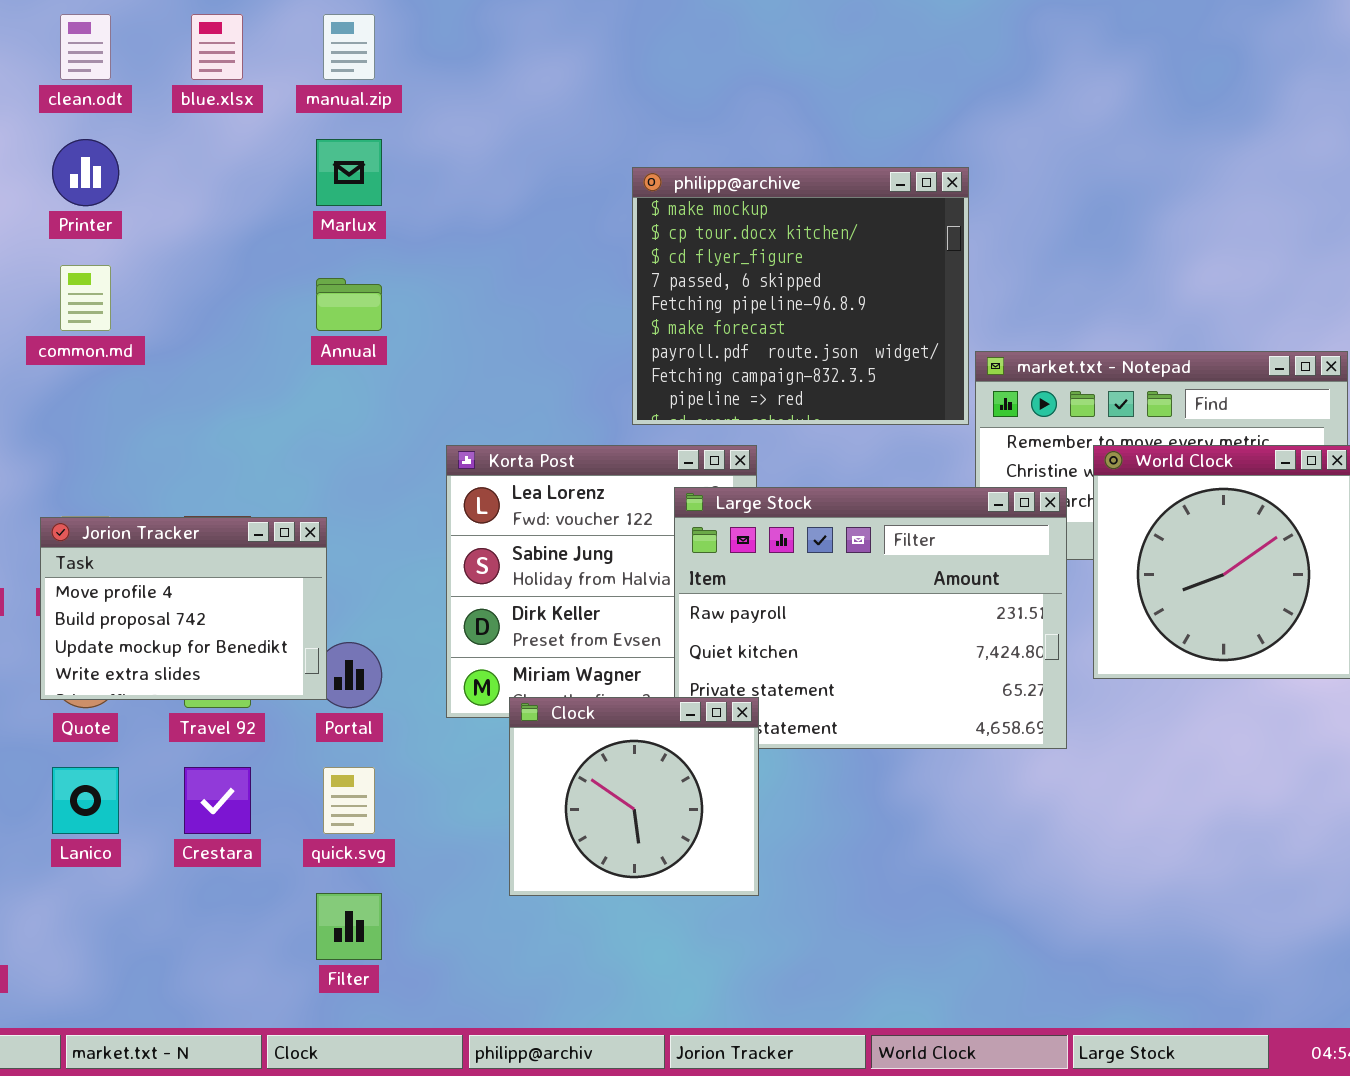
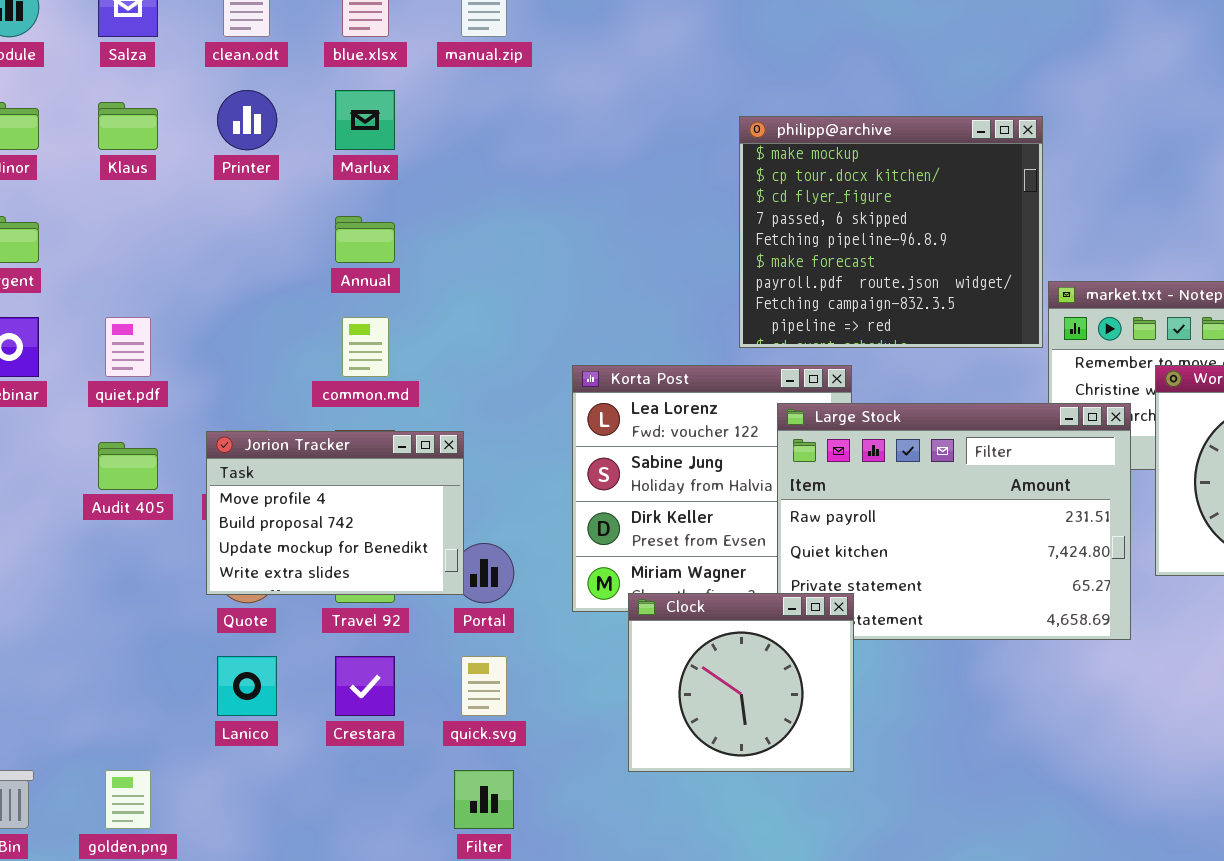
Marlux: [316,139,382,206] -> [335,90,395,150], moved
common.md: [60,265,111,331] -> [342,317,389,377], moved
Annual: [316,278,382,331] -> [335,216,395,263], moved

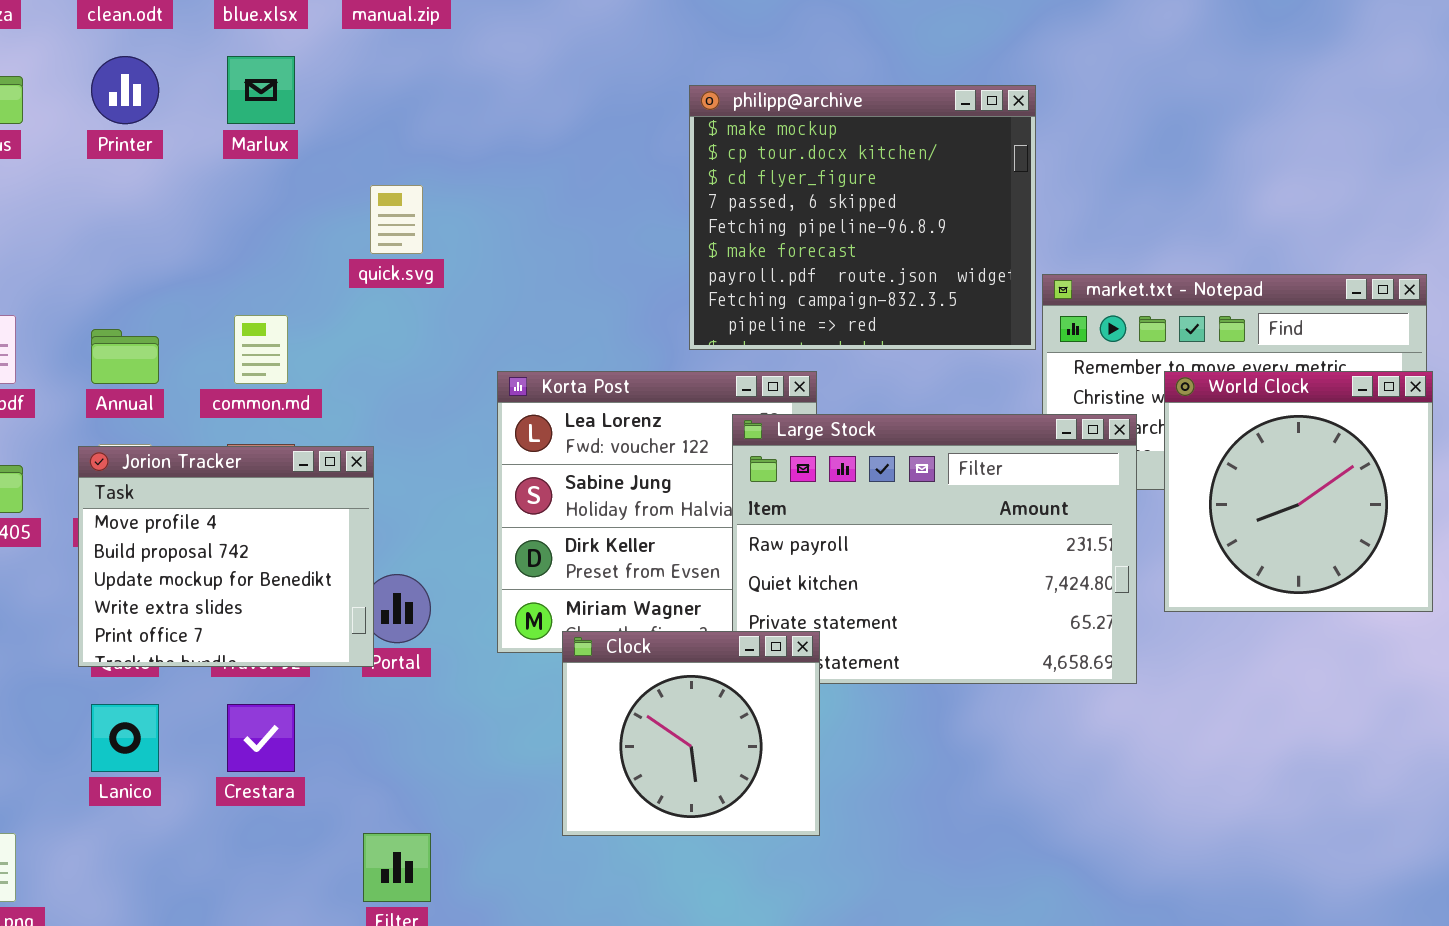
Annual: [335,216,395,263] -> [91,329,159,384], moved
Jorion Tracker: [206,431,464,595] -> [78,446,374,667], resized
quick.svg: [461,656,507,716] -> [370,185,423,254], moved

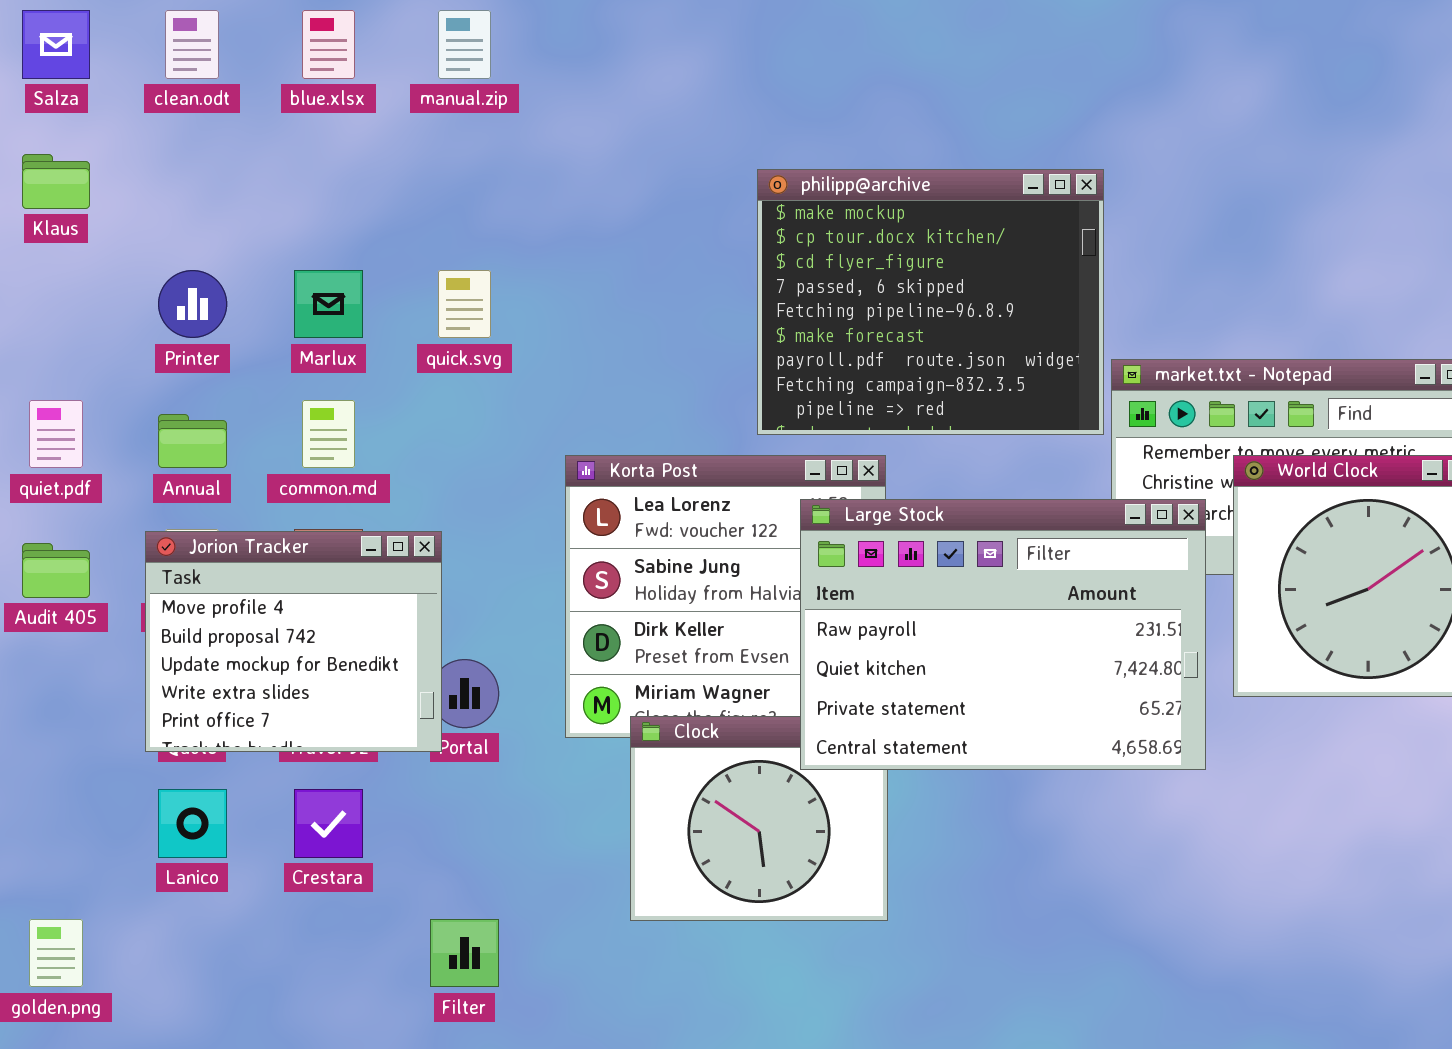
Printer: [91,56,159,124] -> [158,270,227,338], moved
Marlux: [227,56,295,124] -> [294,270,363,338], moved
Large Stock: [732,414,1137,684] -> [800,499,1206,770], raised

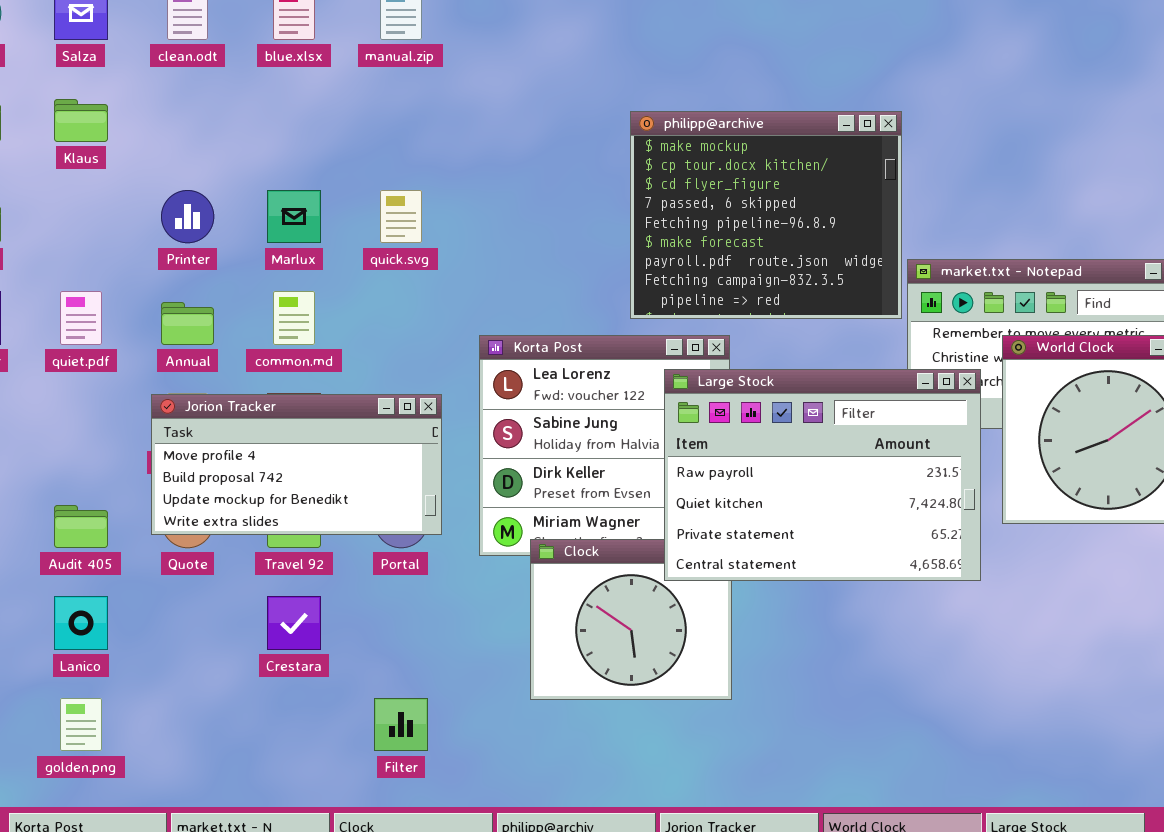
Jorion Tracker: [145,531,442,752] -> [151,394,442,535], resized
Audit 405: [22,543,90,598] -> [54,505,108,548], moved
Lanico: [158,789,227,858] -> [54,596,108,650], moved

